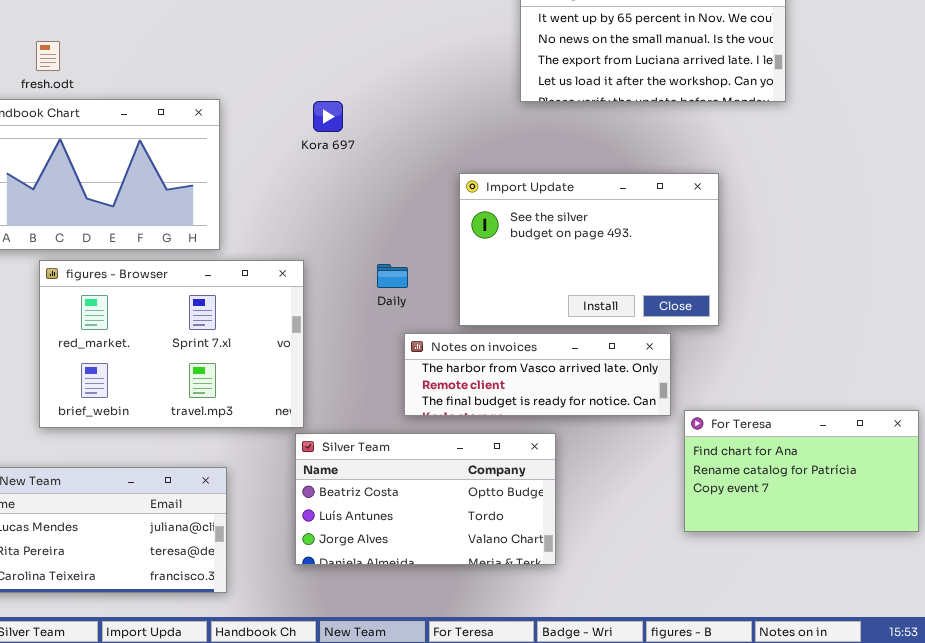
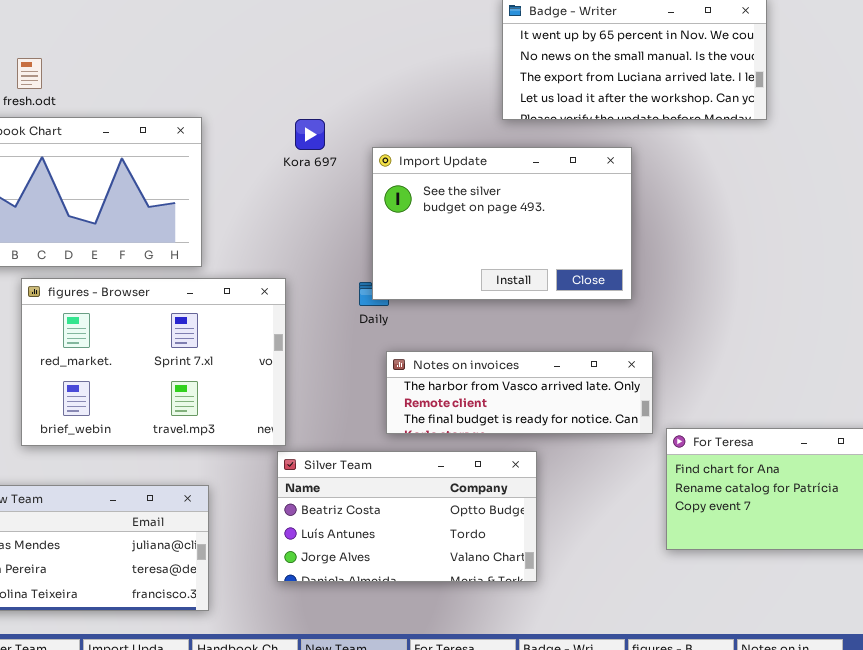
Import Update: [459,173,719,326] -> [372,147,632,300], moved

